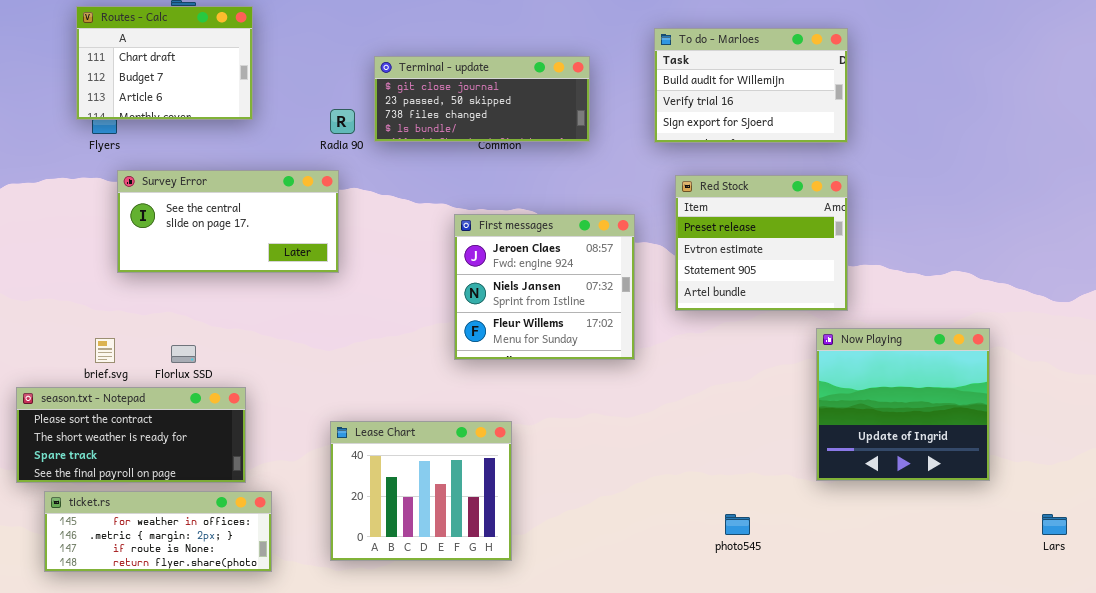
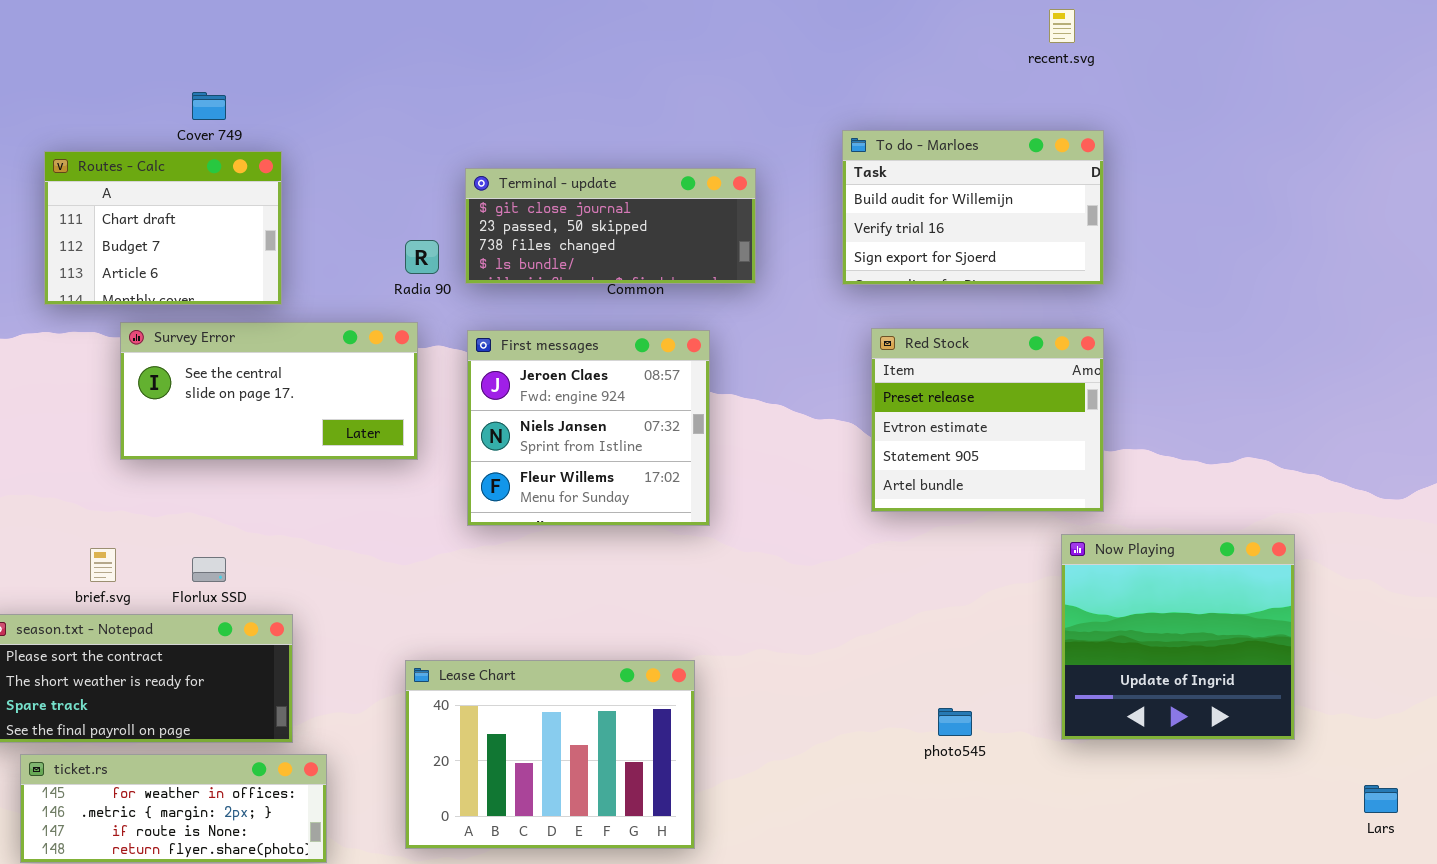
Routes - Calc: [76,6,253,120] -> [44,151,282,305], moved
First messages: [454,214,635,360] -> [467,330,710,526], moved
Lease Chart: [330,421,512,561] -> [405,660,695,849], resized
photo545: [725,514,750,535] -> [938,708,972,736], moved

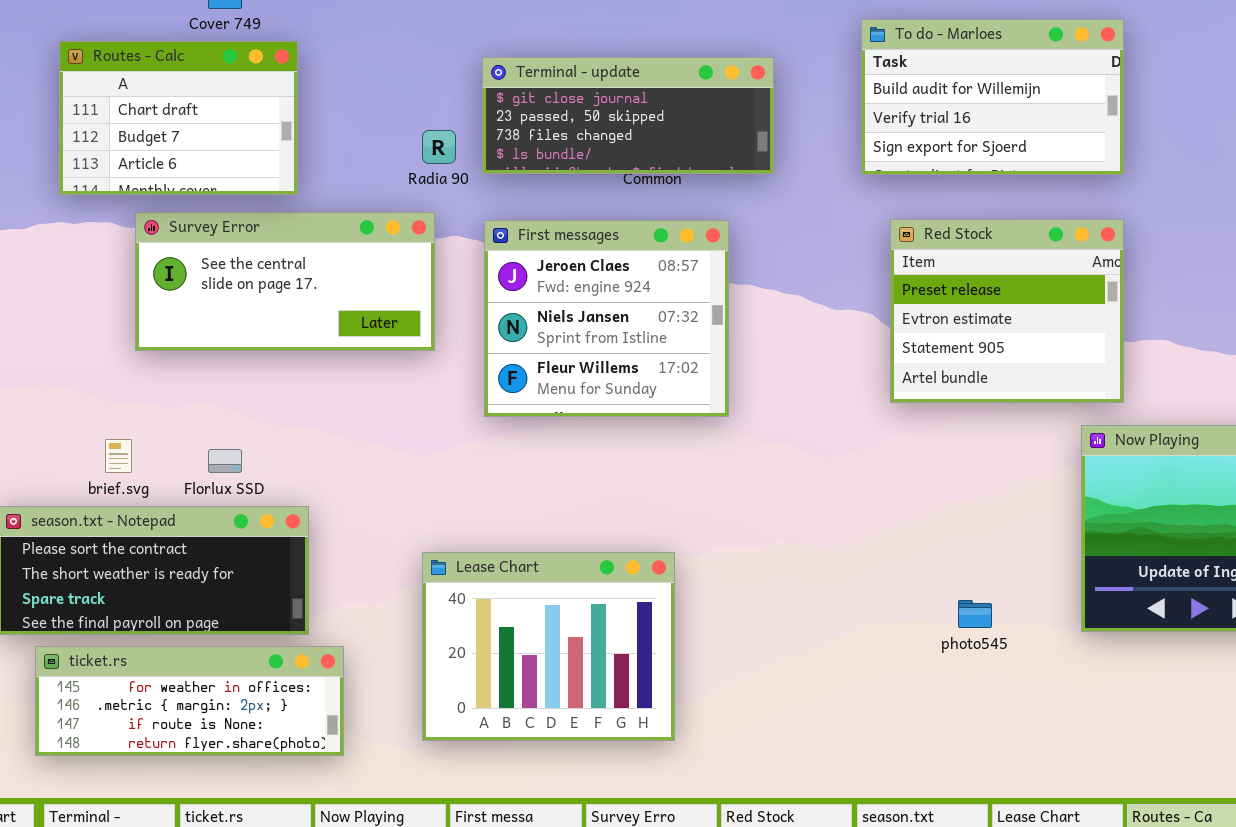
Lease Chart: [405,660,695,849] -> [422,552,675,741], resized

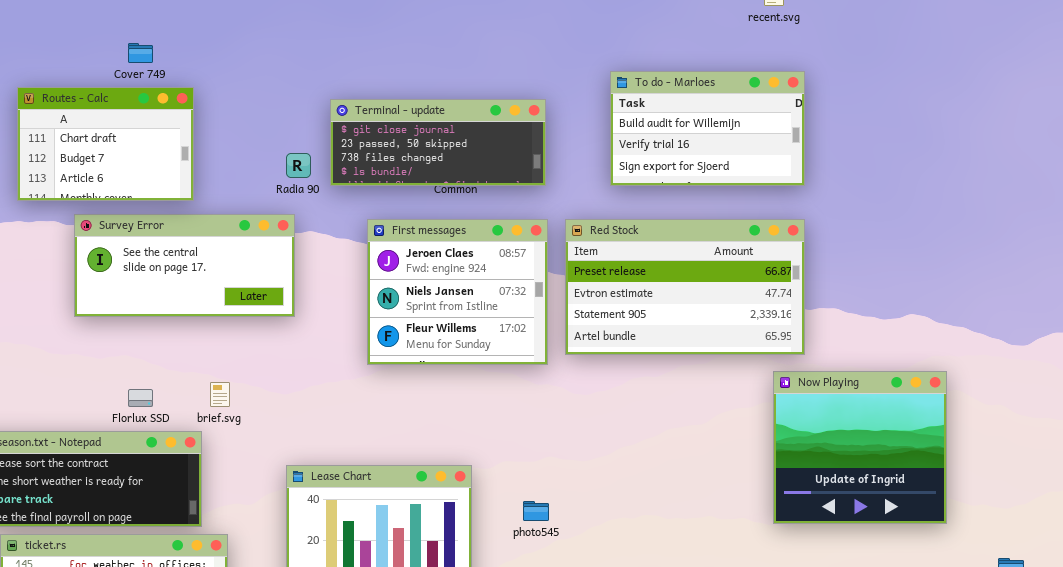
Red Stock: [890,219,1124,403] -> [565,219,805,355], resized
First messages: [484,220,729,417] -> [367,219,548,365], moved
brief.svg: [105,439,132,473] -> [210,382,230,407], moved
photo545: [958,600,992,628] -> [523,501,549,521], moved

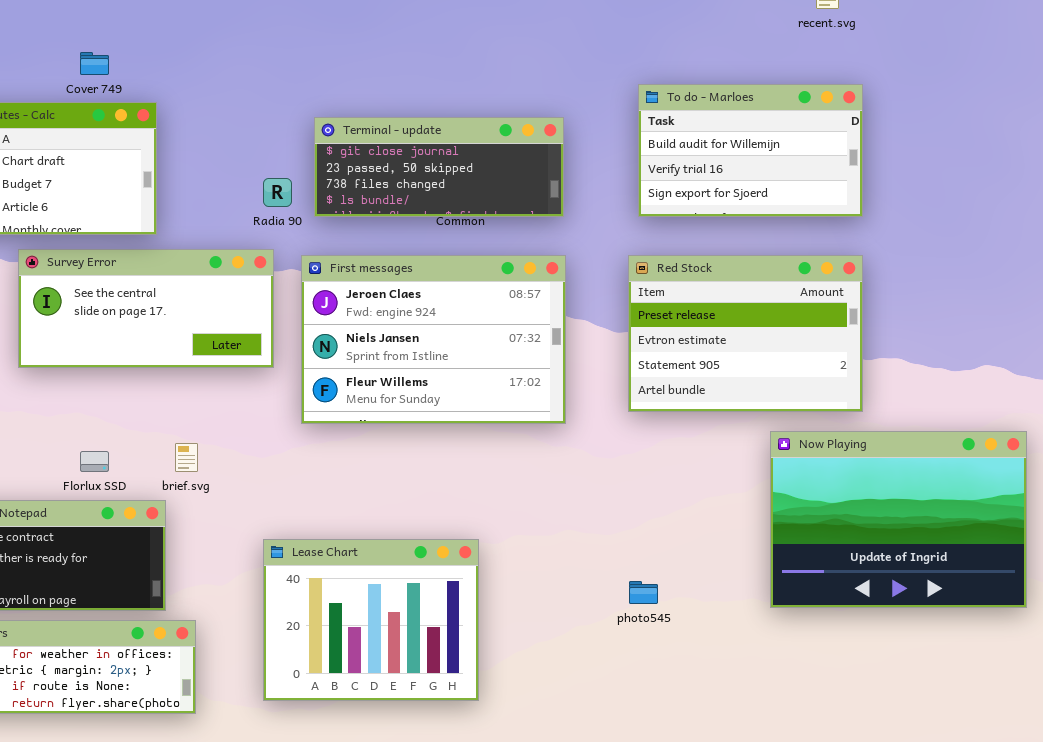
Red Stock: [565,219,805,355] -> [628,255,863,412], resized
First messages: [367,219,548,365] -> [301,255,566,424], resized
Now Playing: [773,371,947,524] -> [770,431,1027,608], resized
photo545: [523,501,549,521] -> [629,581,658,604], moved

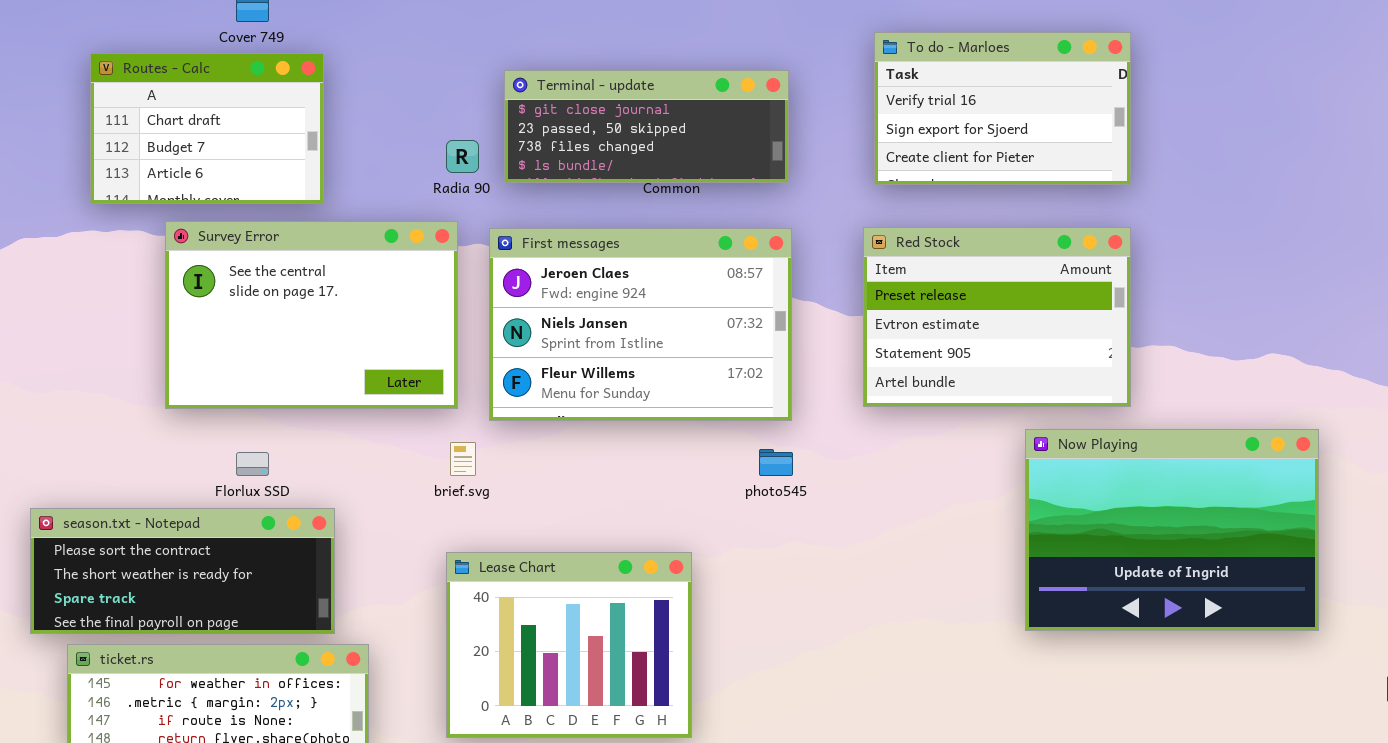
To do - Marloes: [638,84,863,217] -> [874,32,1131,185], scrolled down 1 row
Survey Error: [18,249,274,368] -> [165,221,458,409], resized
brief.svg: [175,443,198,472] -> [450,442,476,476], moved
photo545: [629,581,658,604] -> [759,449,793,476], moved

